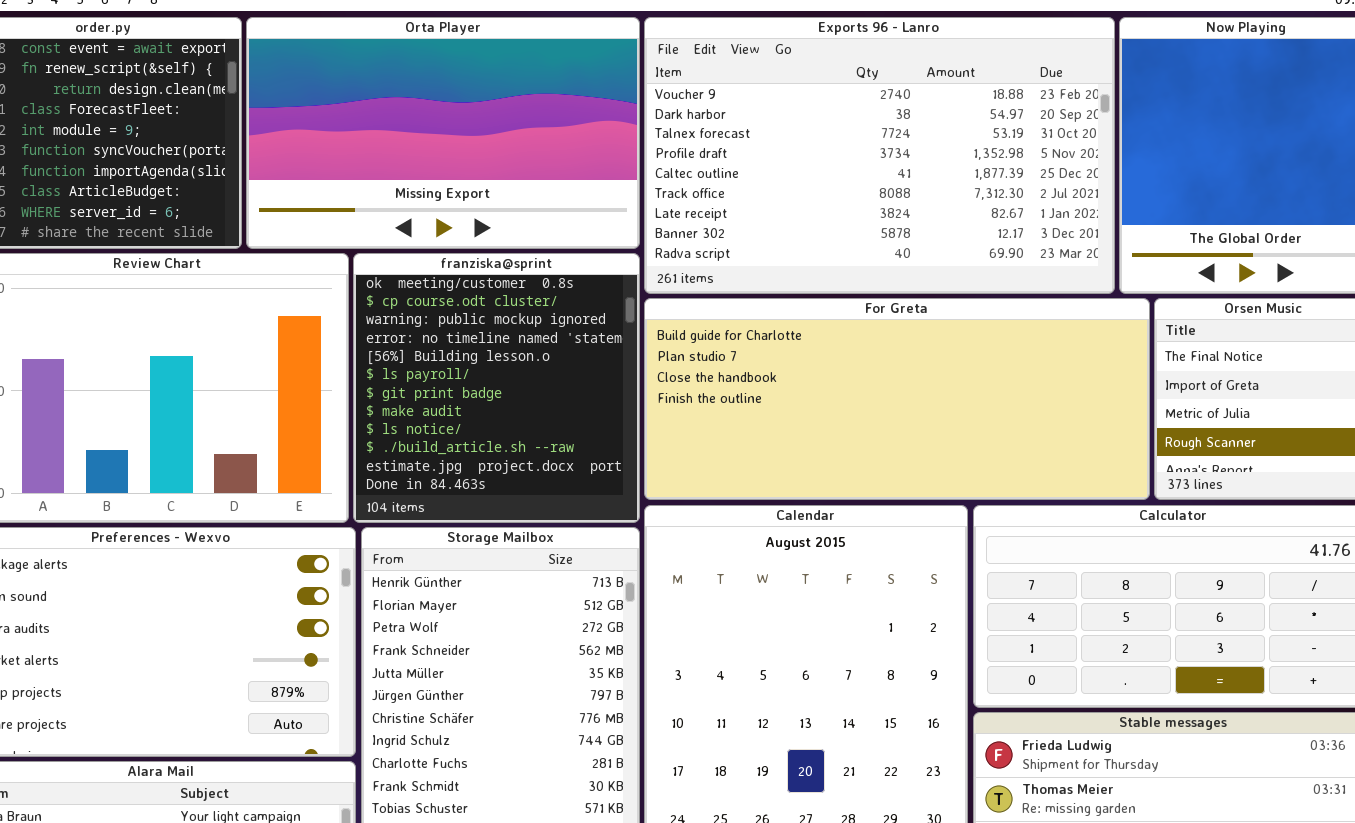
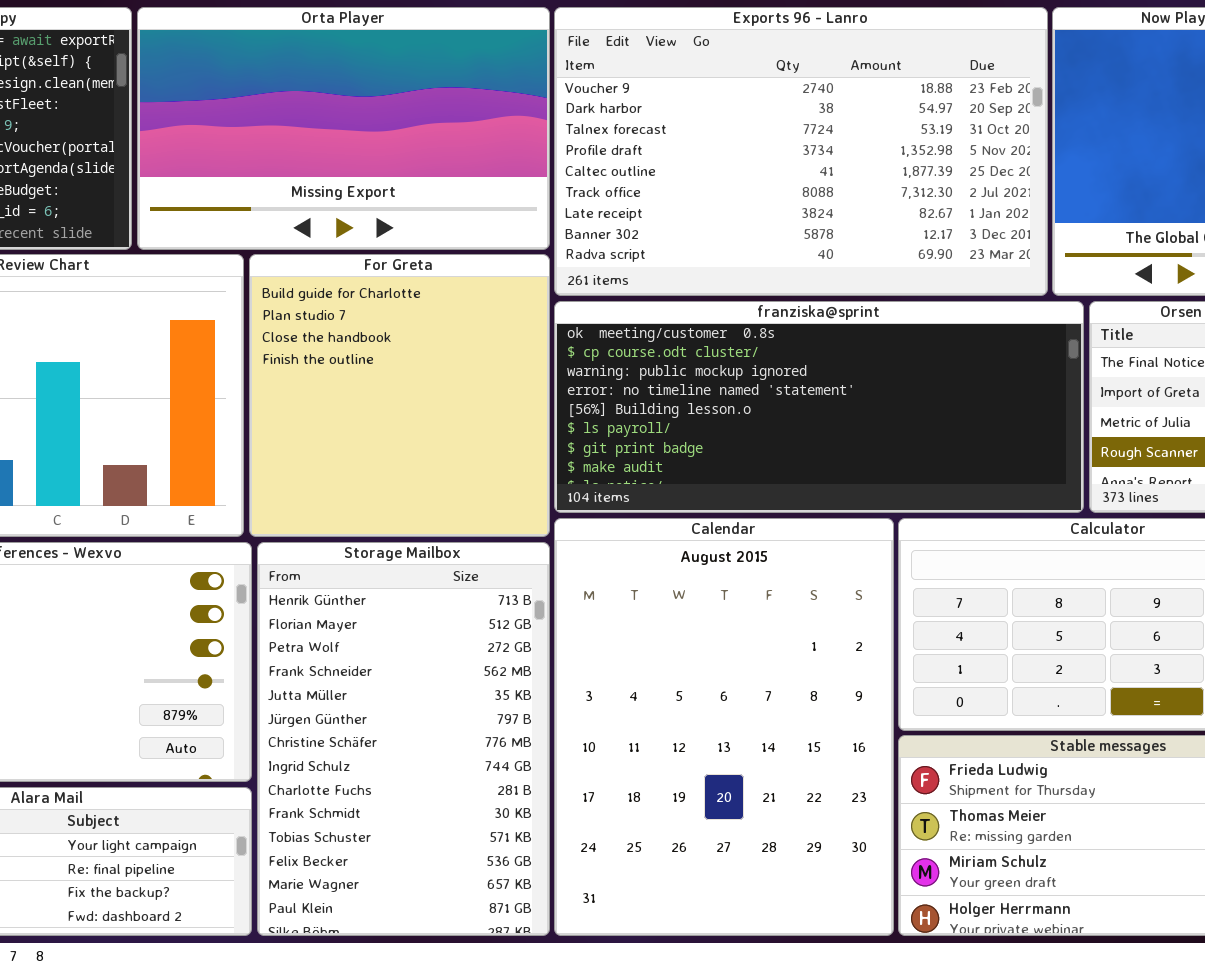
franziska@sprint: [353,253,640,523] -> [554,301,1084,513], moved, resized
For Greta: [644,298,1150,500] -> [249,254,550,537], moved, resized

